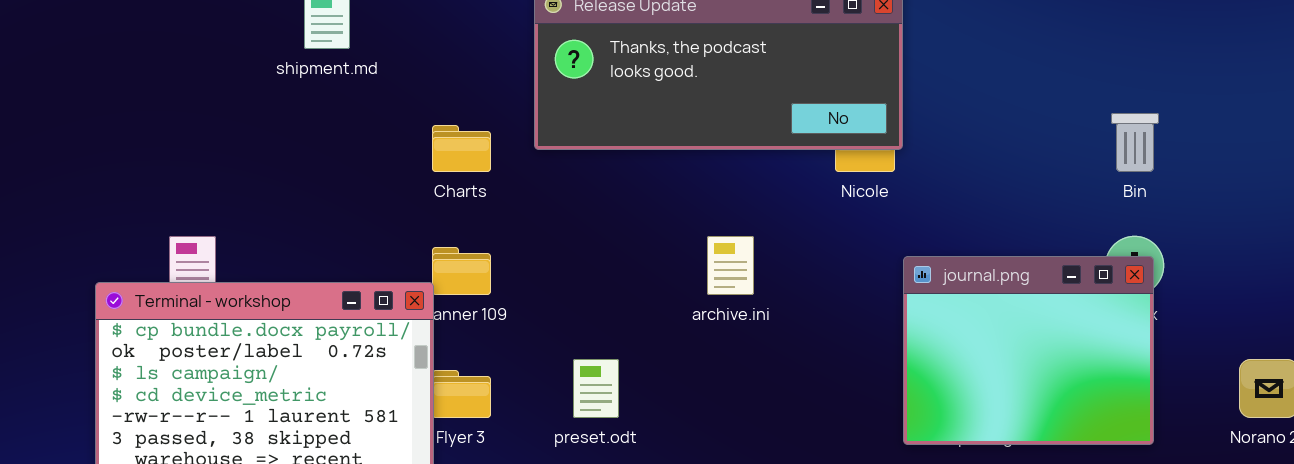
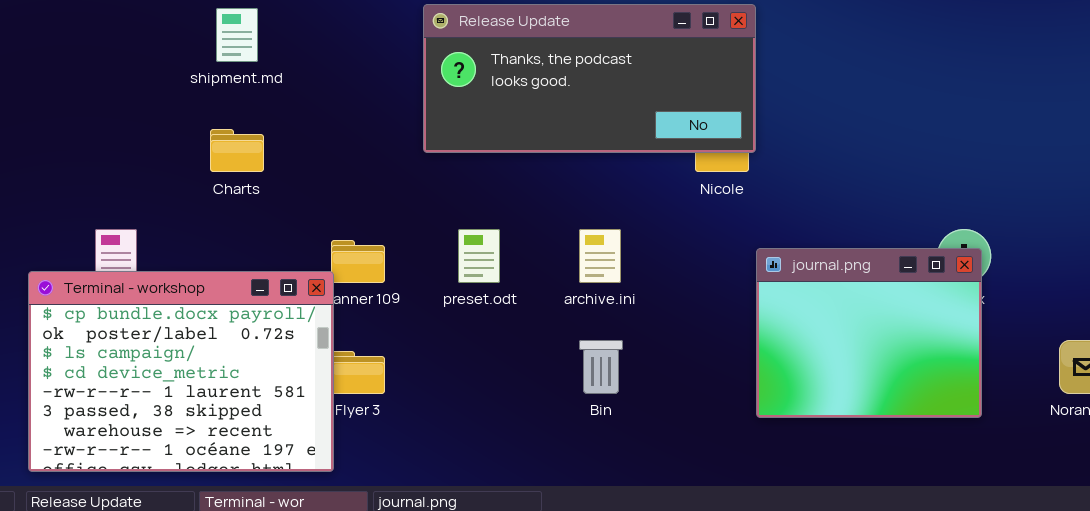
Bin: [1111,113,1159,172] -> [579,340,623,394], moved
Charts: [432,125,491,172] -> [210,129,264,172], moved
preset.odt: [573,359,619,418] -> [458,229,500,283], moved

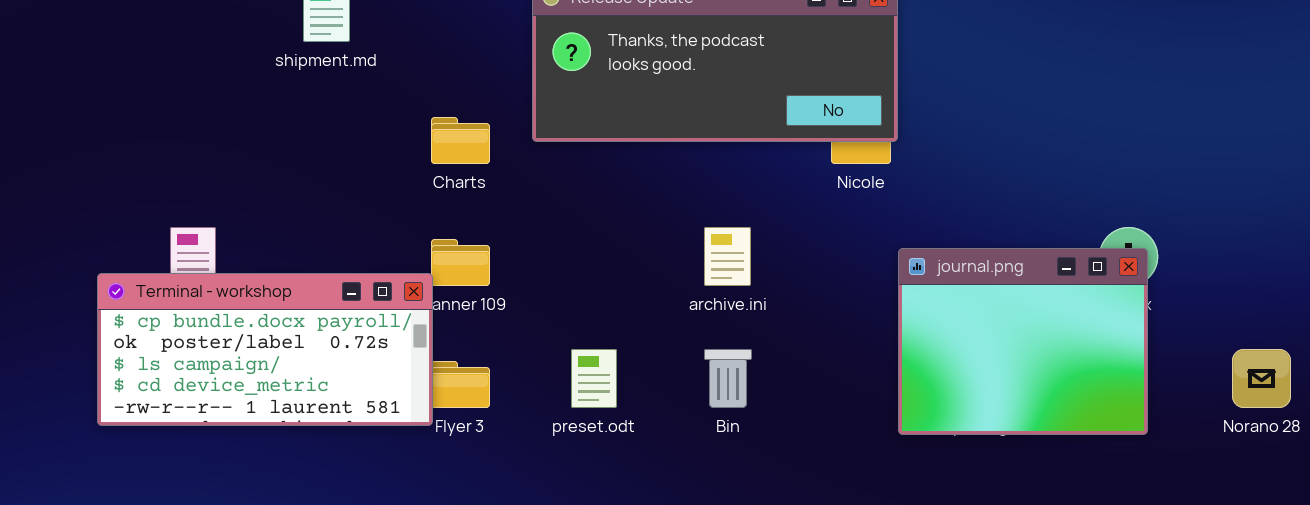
Charts: [210,129,264,172] -> [431,117,490,164], moved
preset.odt: [458,229,500,283] -> [571,349,617,408], moved
Terminal - workshop: [28,271,334,472] -> [97,273,433,426], resized

